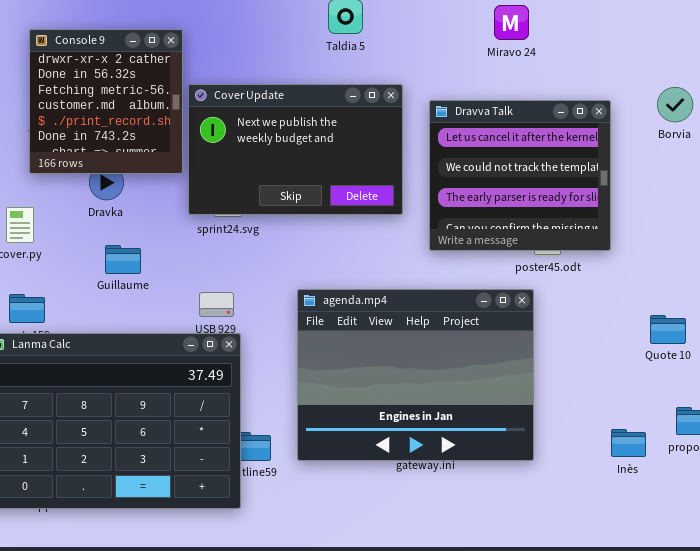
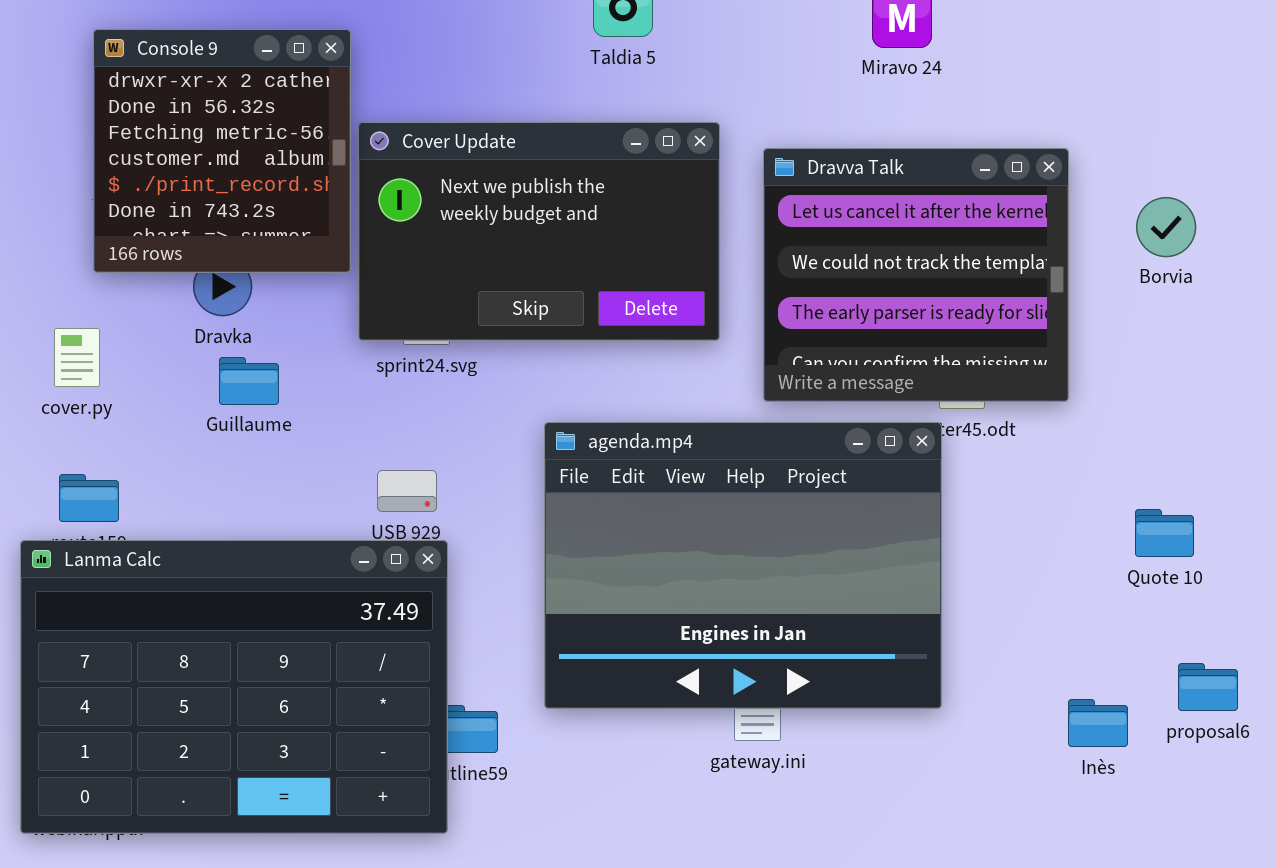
Borvia: [657,87,693,122] -> [1136,197,1196,257], moved
Guillaume: [105,245,141,274] -> [219,357,279,405], moved
agenda.mp4: [297,289,534,461] -> [544,422,942,709], moved

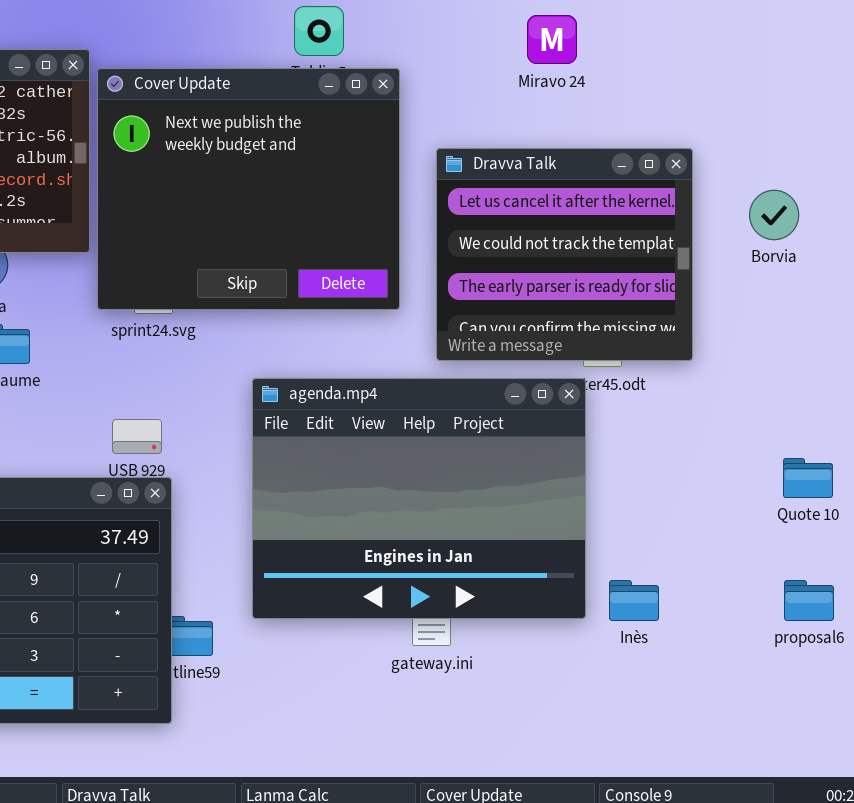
Cover Update: [358,122,720,341] -> [97,68,400,310], resized
Quote 10: [1135,509,1194,557] -> [783,458,833,498], moved
Inès: [1068,699,1128,747] -> [609,580,659,621], moved

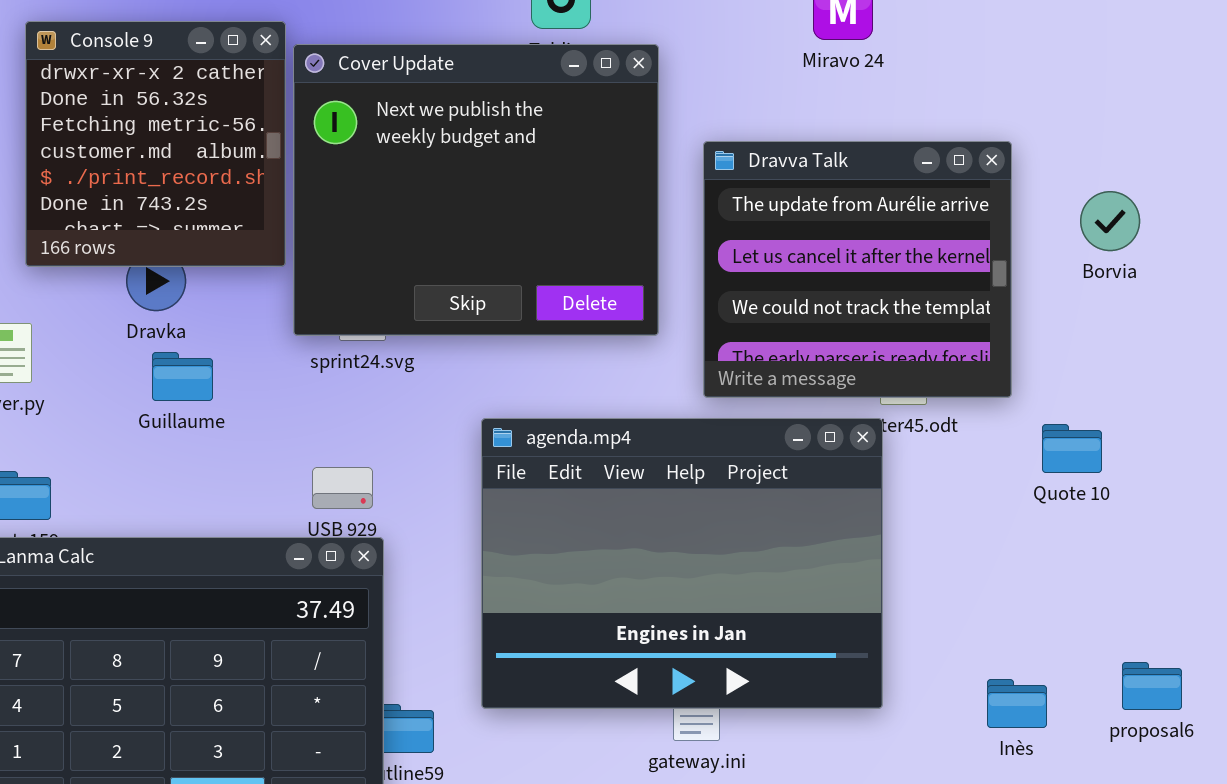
Dravva Talk: [436,148,693,361] -> [703,141,1012,398], scrolled up 1 row
Quote 10: [783,458,833,498] -> [1042,424,1102,473], moved
Inès: [609,580,659,621] -> [987,679,1047,728], moved

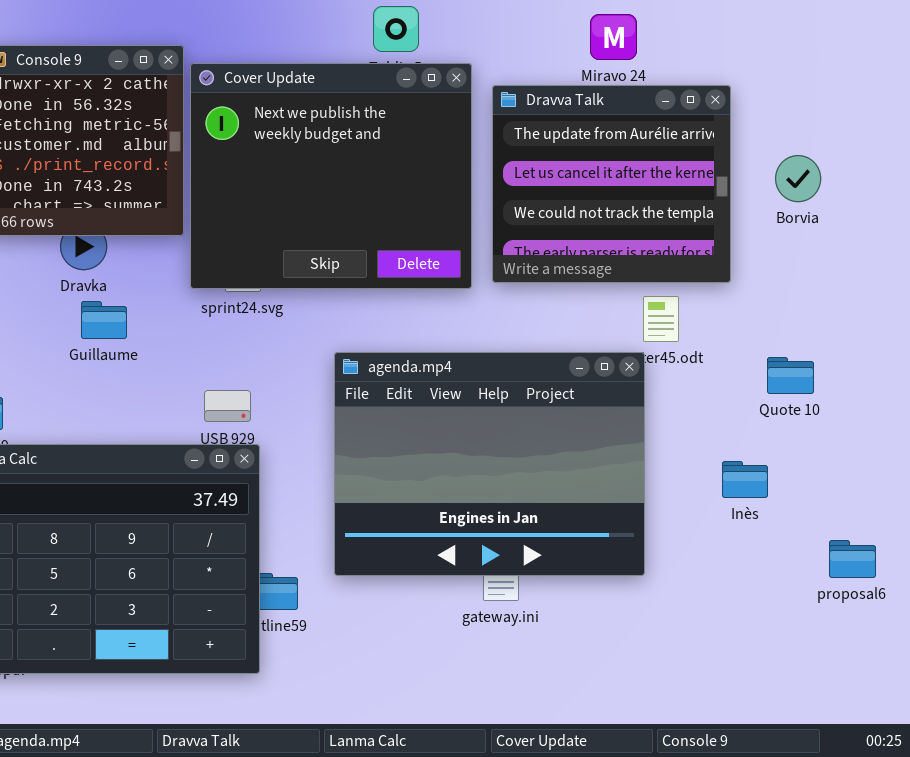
Dravva Talk: [703,141,1012,398] -> [492,85,731,283], moved
Borvia: [1080,191,1140,251] -> [775,155,821,202], moved
Inès: [987,679,1047,728] -> [722,461,768,498], moved

